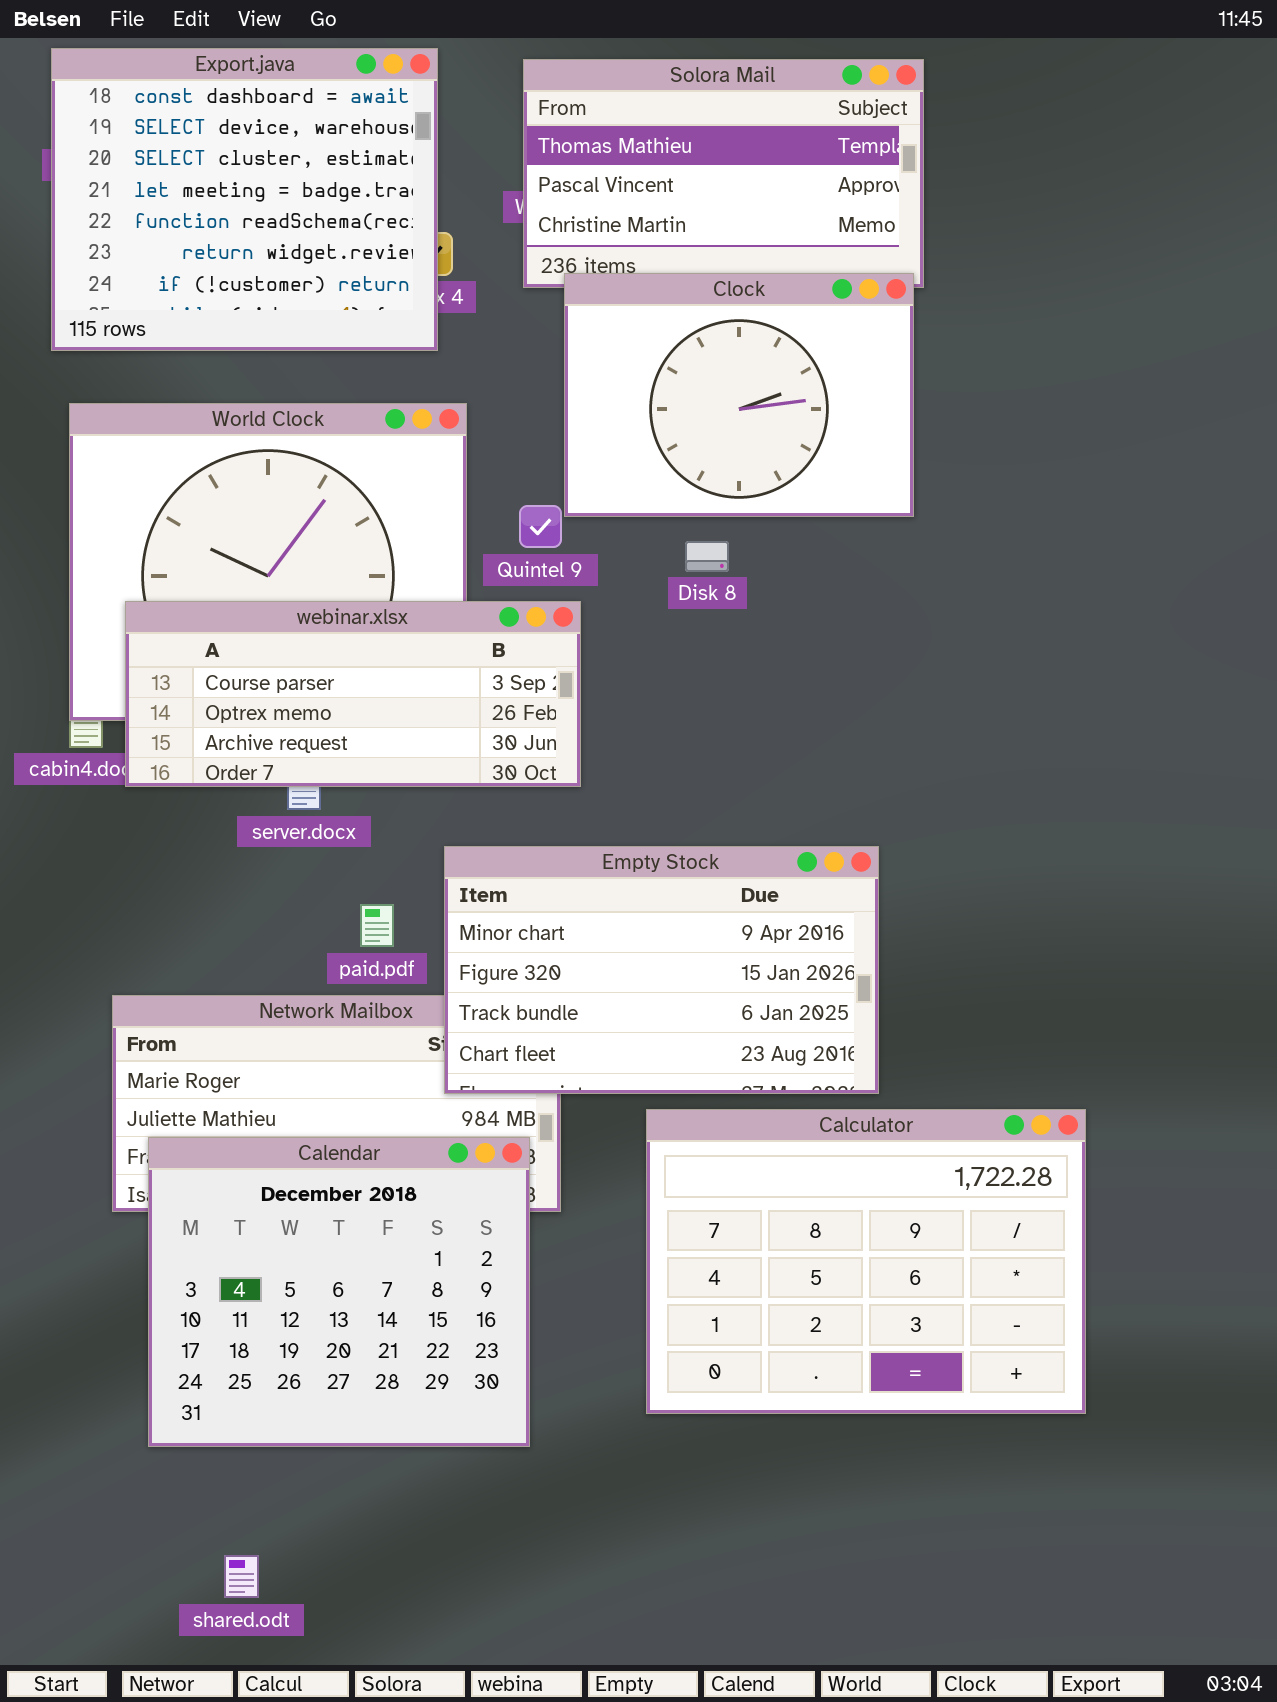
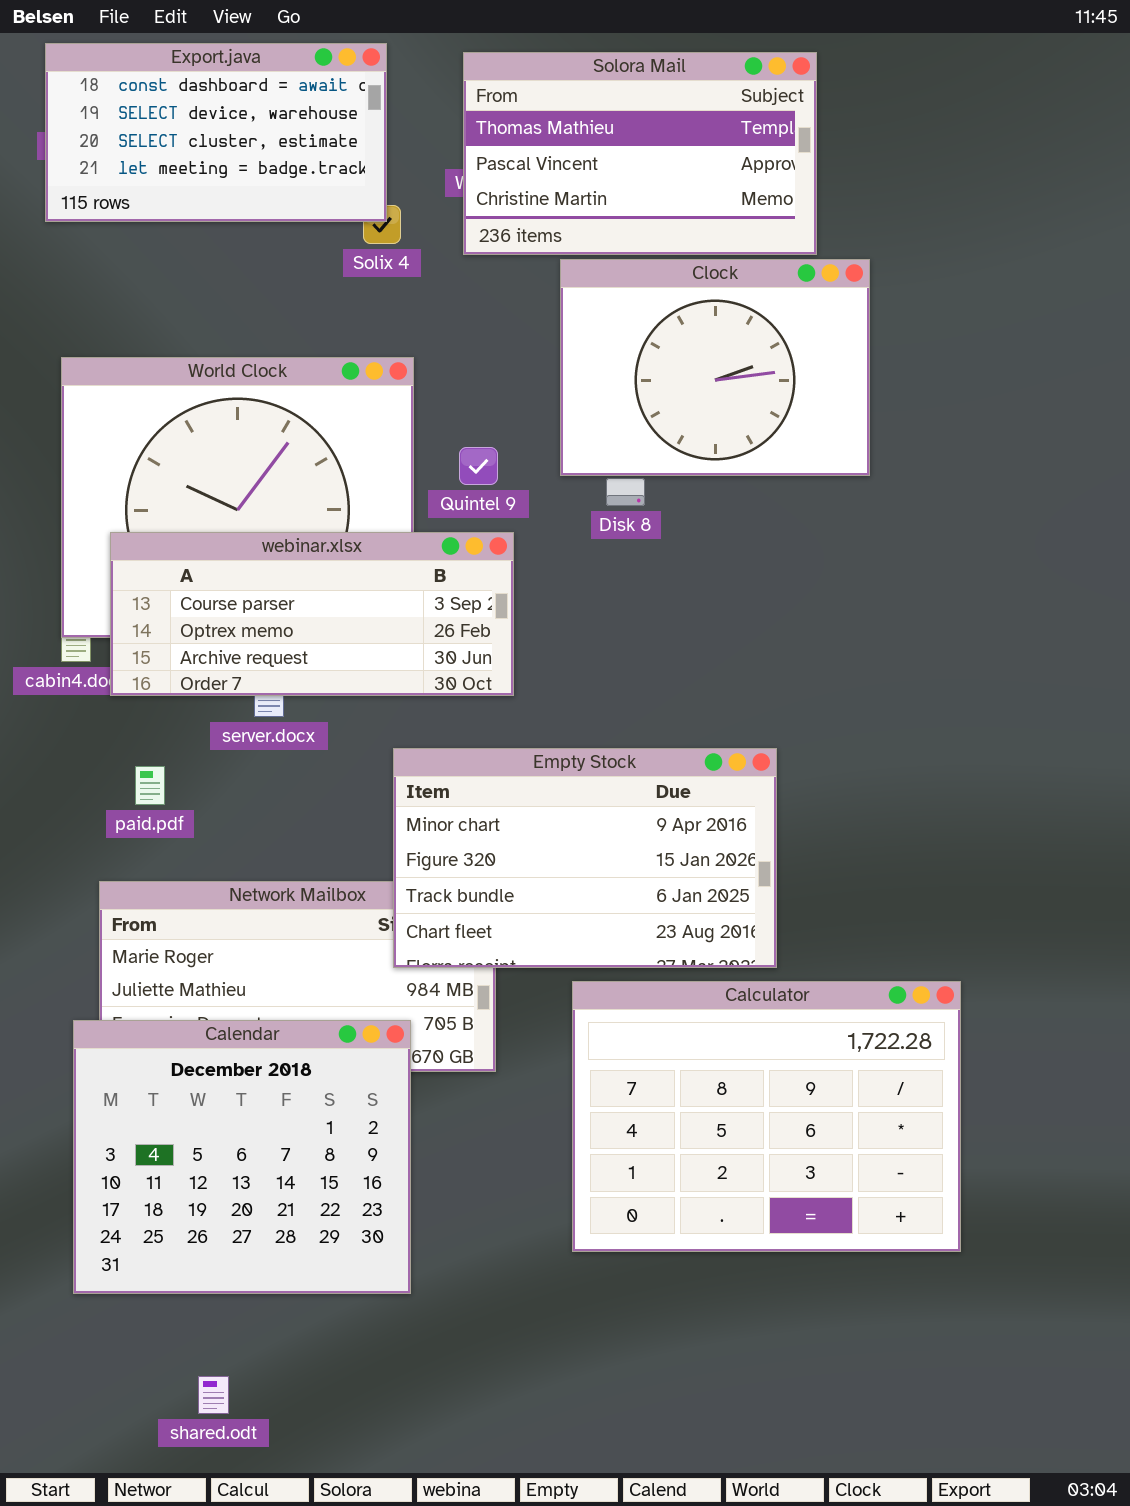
Export.java: [51,48,438,351] -> [45,43,387,222], resized
Clock: [564,273,914,517] -> [560,259,870,476], moved
paid.pdf: [360,904,394,947] -> [135,766,165,805], moved
Calendar: [148,1137,530,1447] -> [73,1020,411,1294], moved

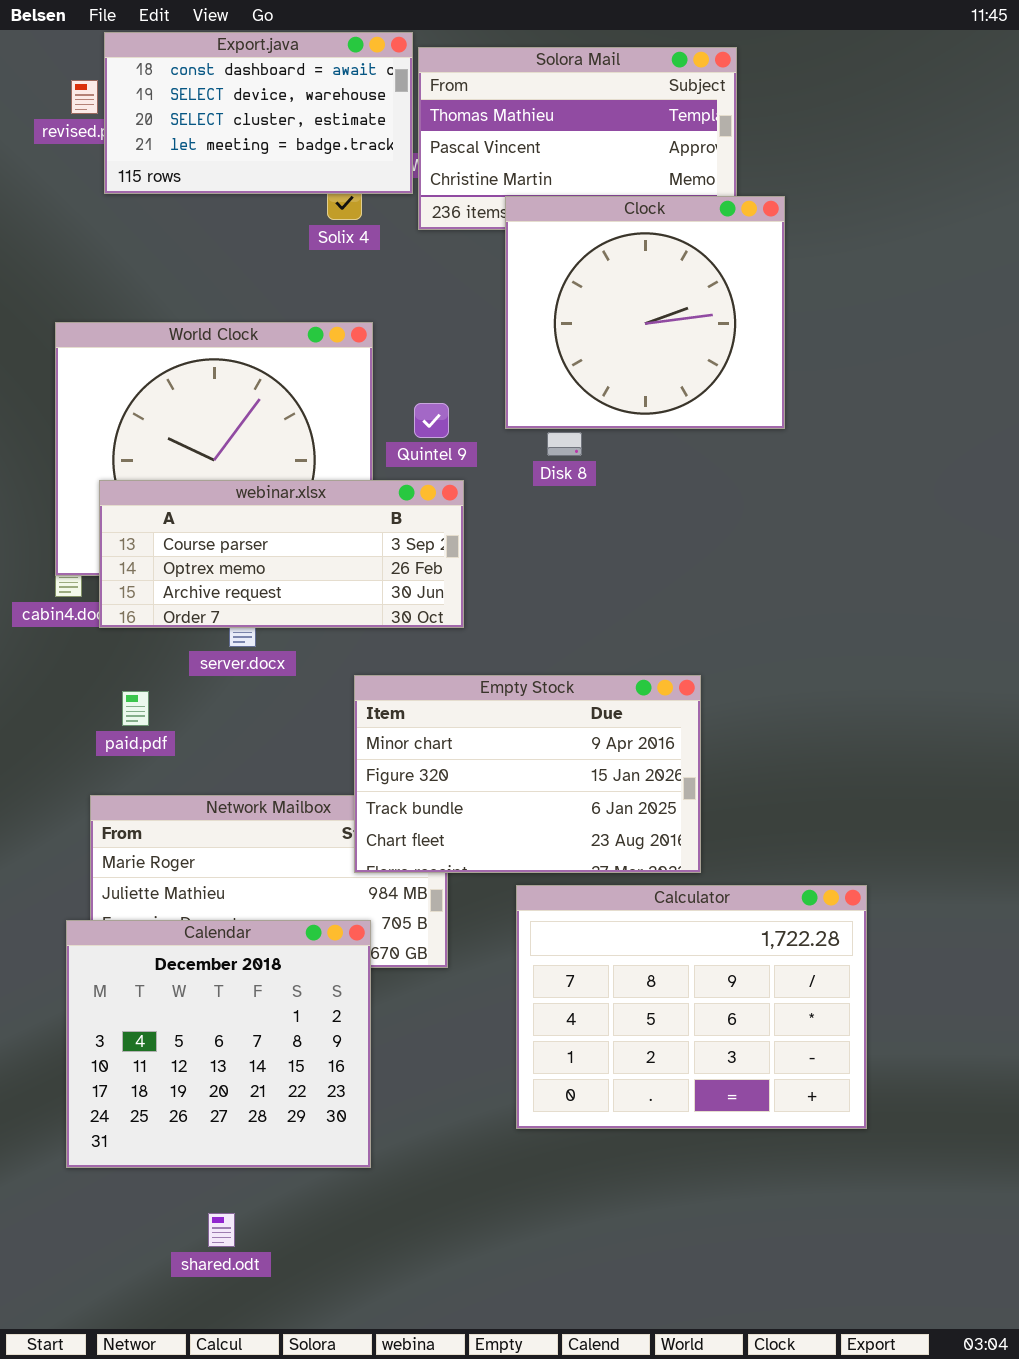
Export.java: [45,43,387,222] -> [104,32,413,194], moved
Clock: [560,259,870,476] -> [505,196,785,429], resized
shared.odt: [198,1376,229,1414] -> [208,1213,235,1247], moved

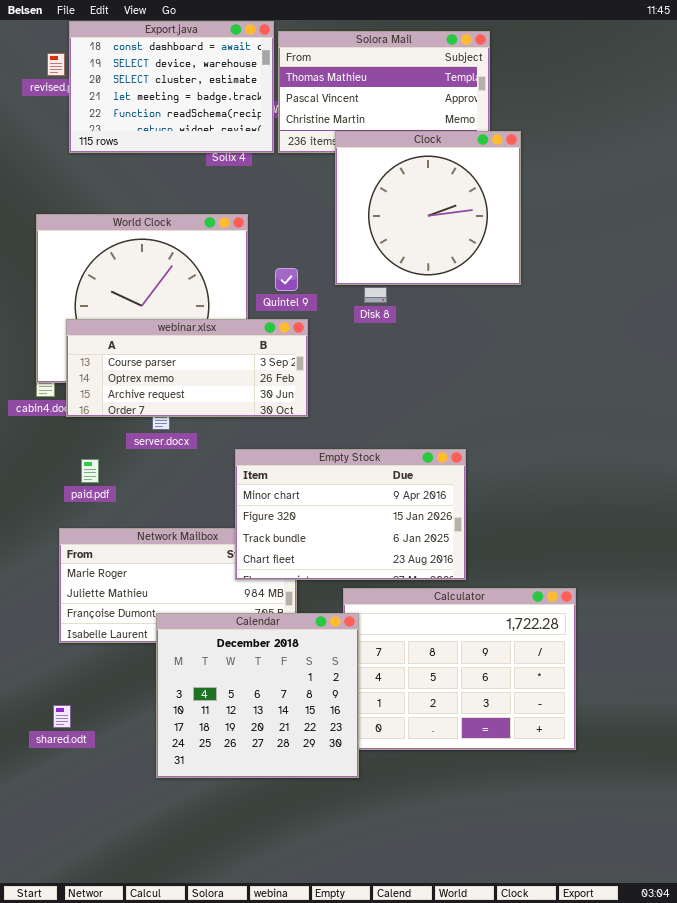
Export.java: [104,32,413,194] -> [69,21,274,153], resized
Calendar: [66,920,371,1168] -> [156,613,359,778], moved
shared.odt: [208,1213,235,1247] -> [53,705,71,728], moved

